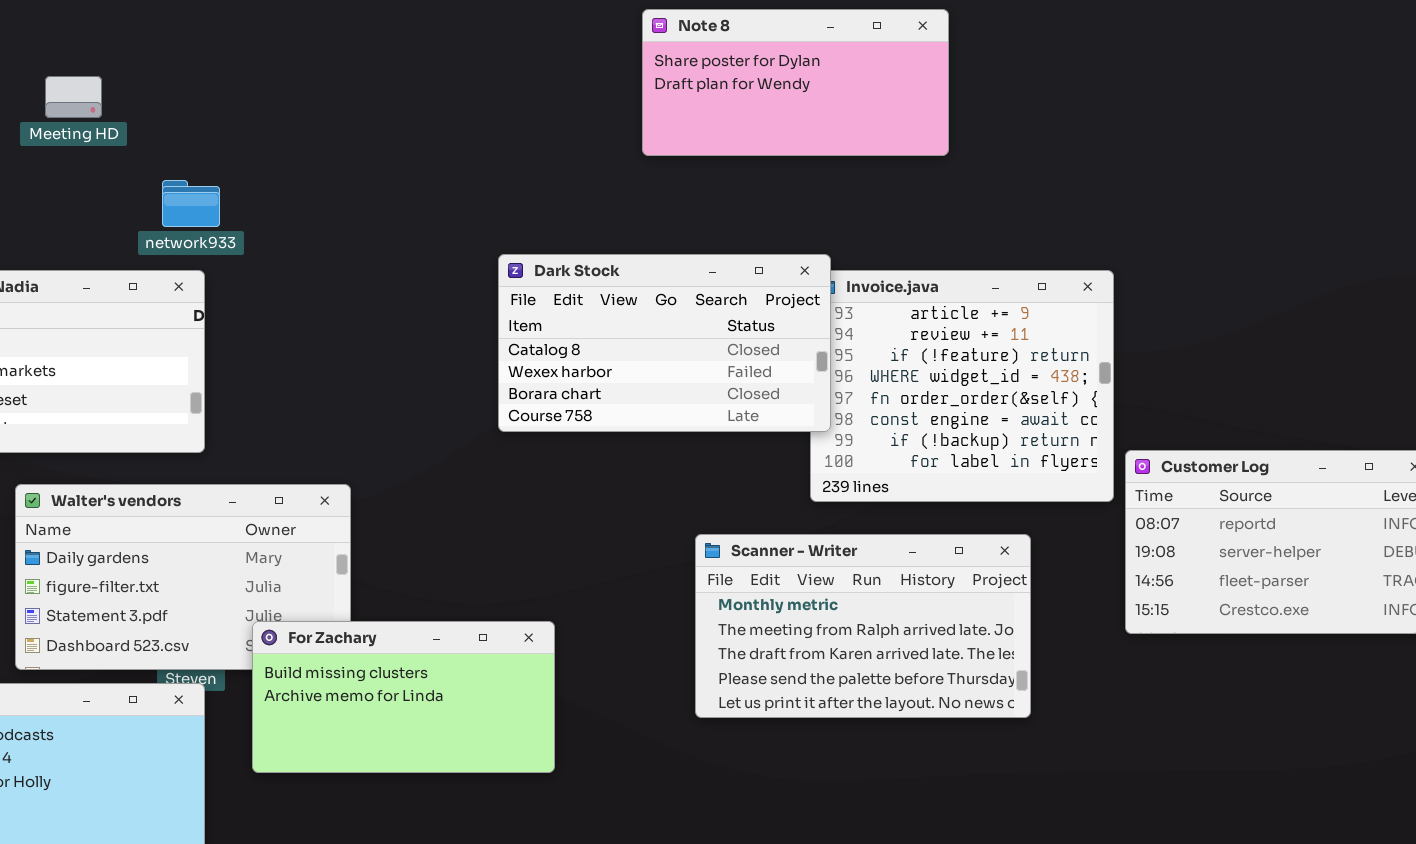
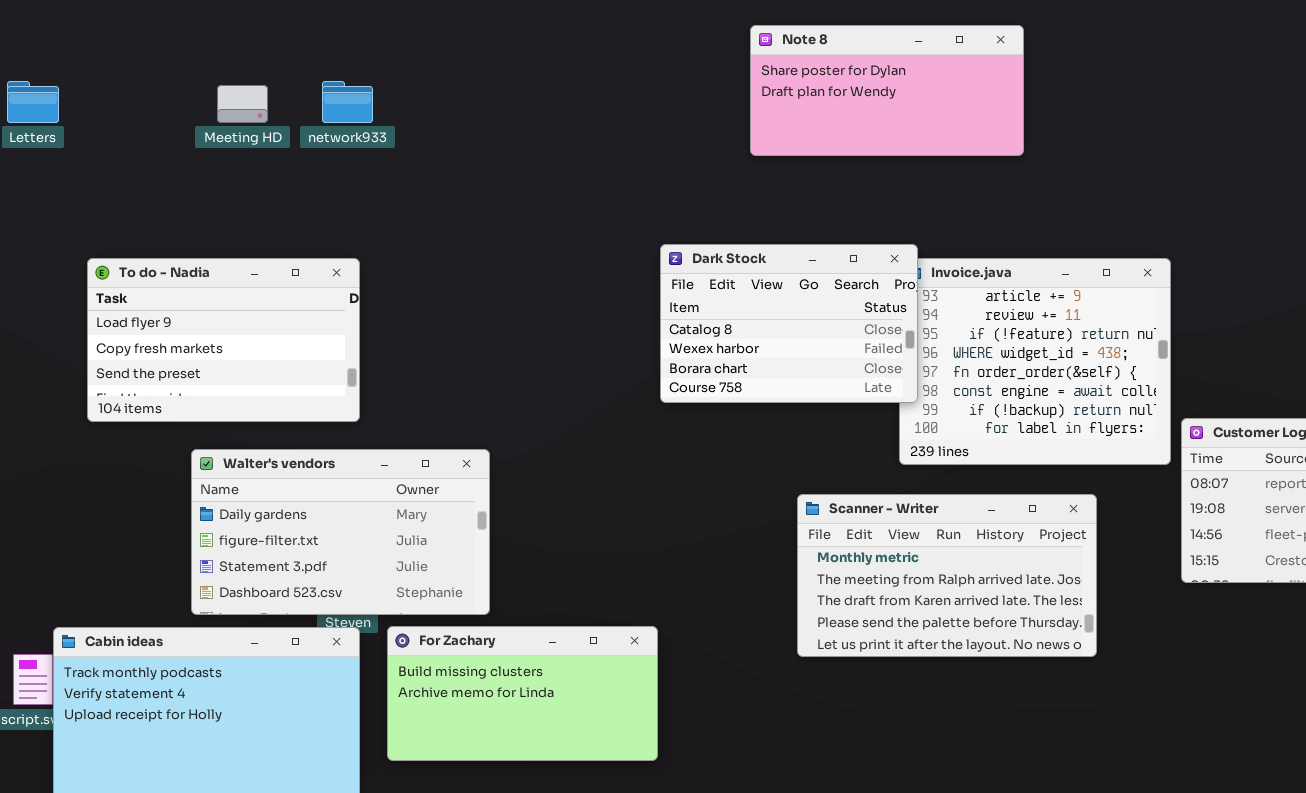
network933: [162,180,220,227] -> [322,81,373,123], moved
Dark Stock: [498,254,831,432] -> [660,244,918,403], resized
For Zachary: [252,621,555,773] -> [387,626,658,761], moved

